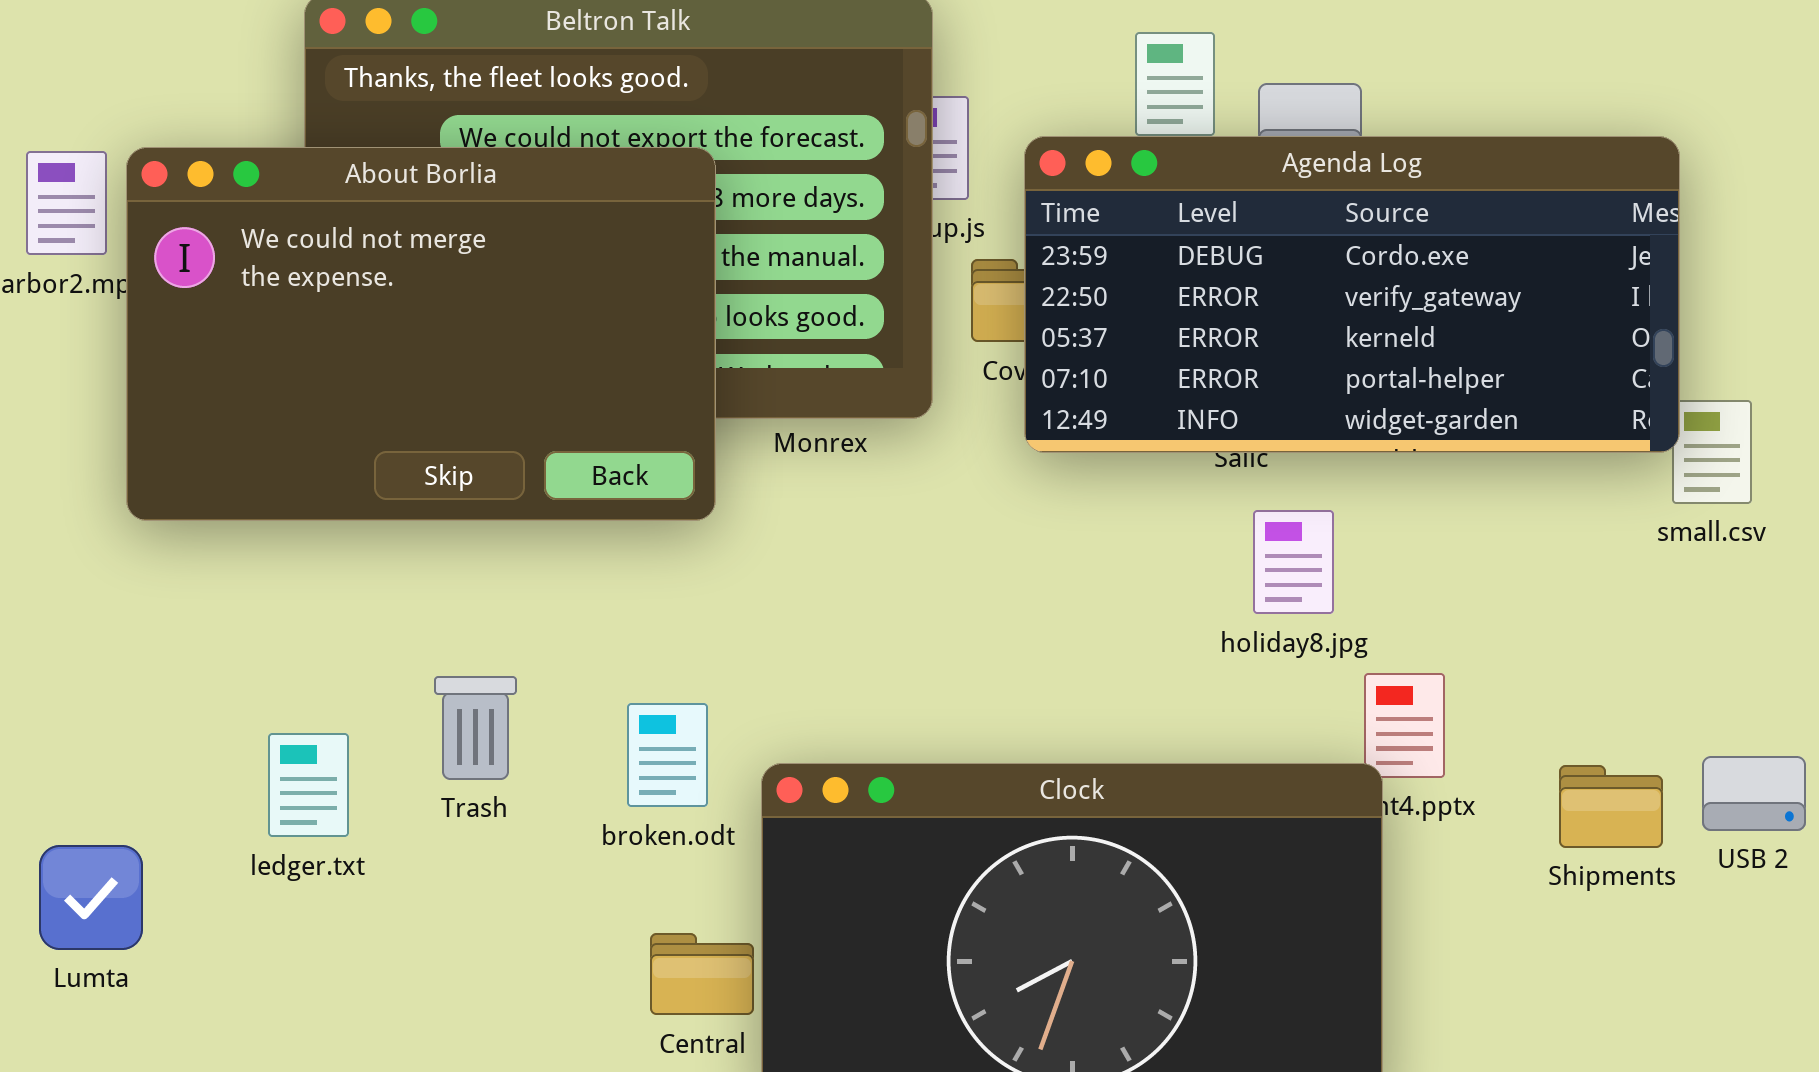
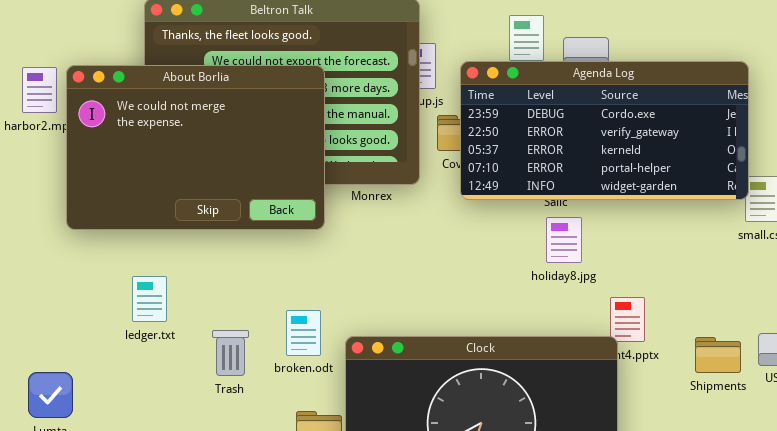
holiday8.jpg: [1253,510,1334,614] -> [546,217,582,263], moved
Trash: [434,676,517,780] -> [212,330,249,376], moved
ledger.txt: [268,733,349,837] -> [132,276,167,322], moved

